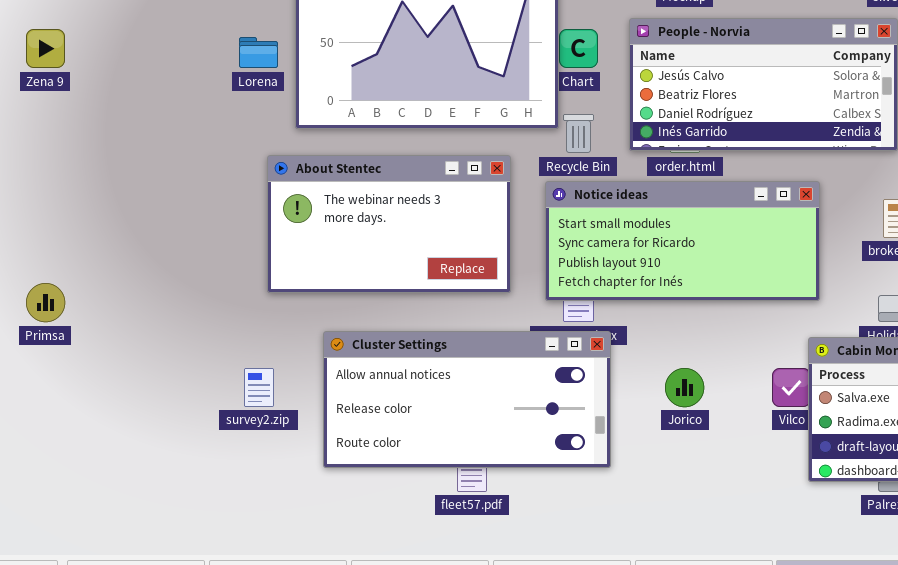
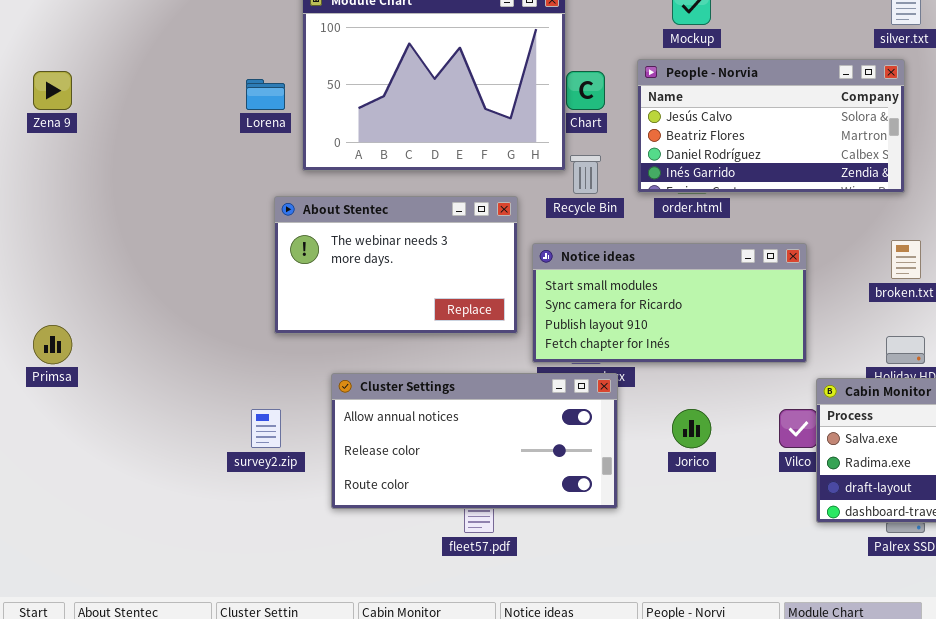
Notice ideas: [545,181,820,301] -> [532,243,807,363], moved

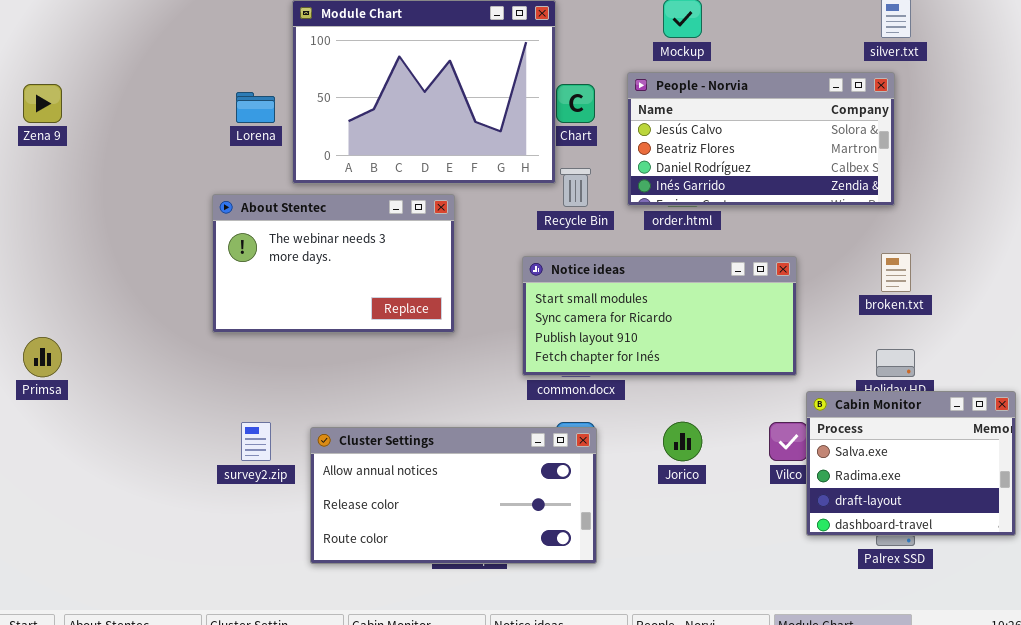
About Stentec: [274,196,518,334] -> [212,194,455,333], moved
Cluster Settings: [331,373,618,509] -> [310,427,597,564], moved

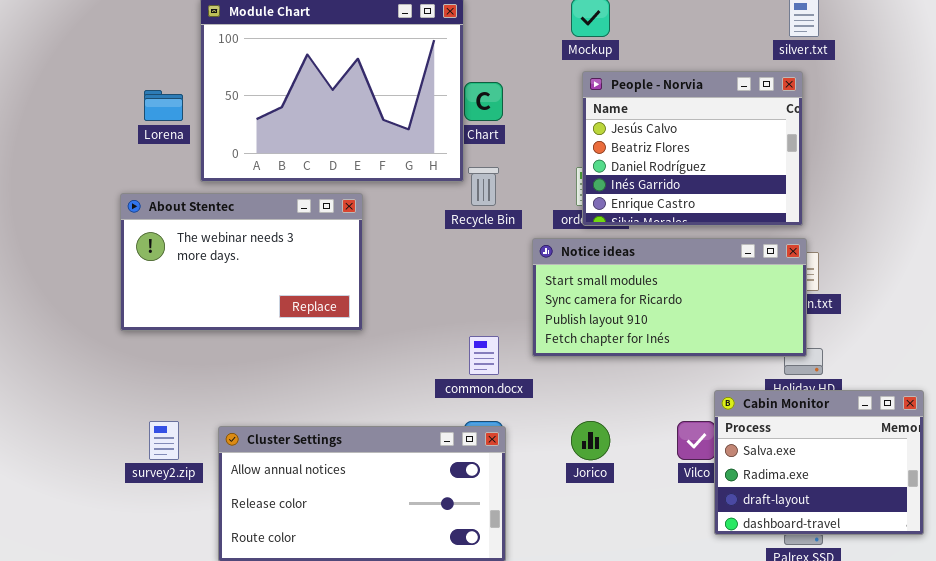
People - Norvia: [627,72,895,206] -> [582,71,803,226], resized
Notice ideas: [522,256,797,376] -> [532,238,807,357], moved

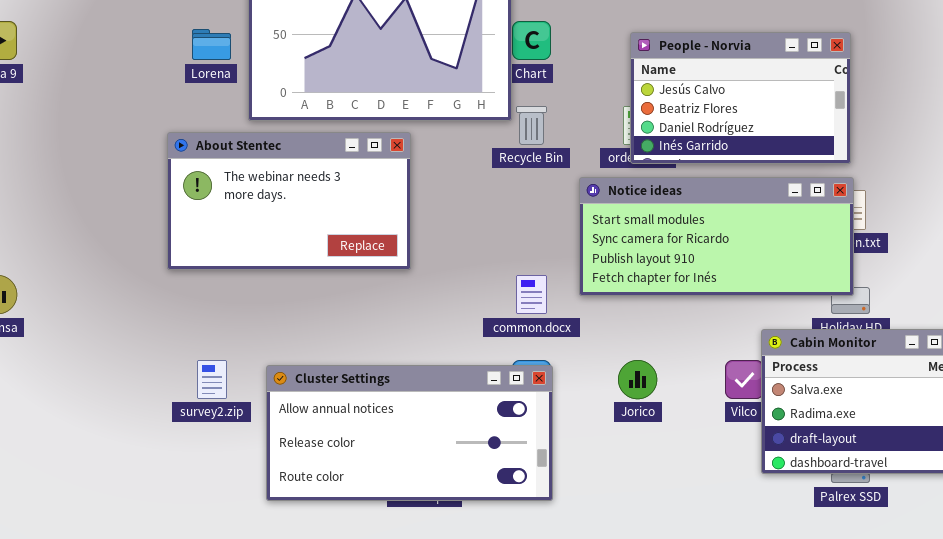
People - Norvia: [582,71,803,226] -> [630,32,851,164], resized

